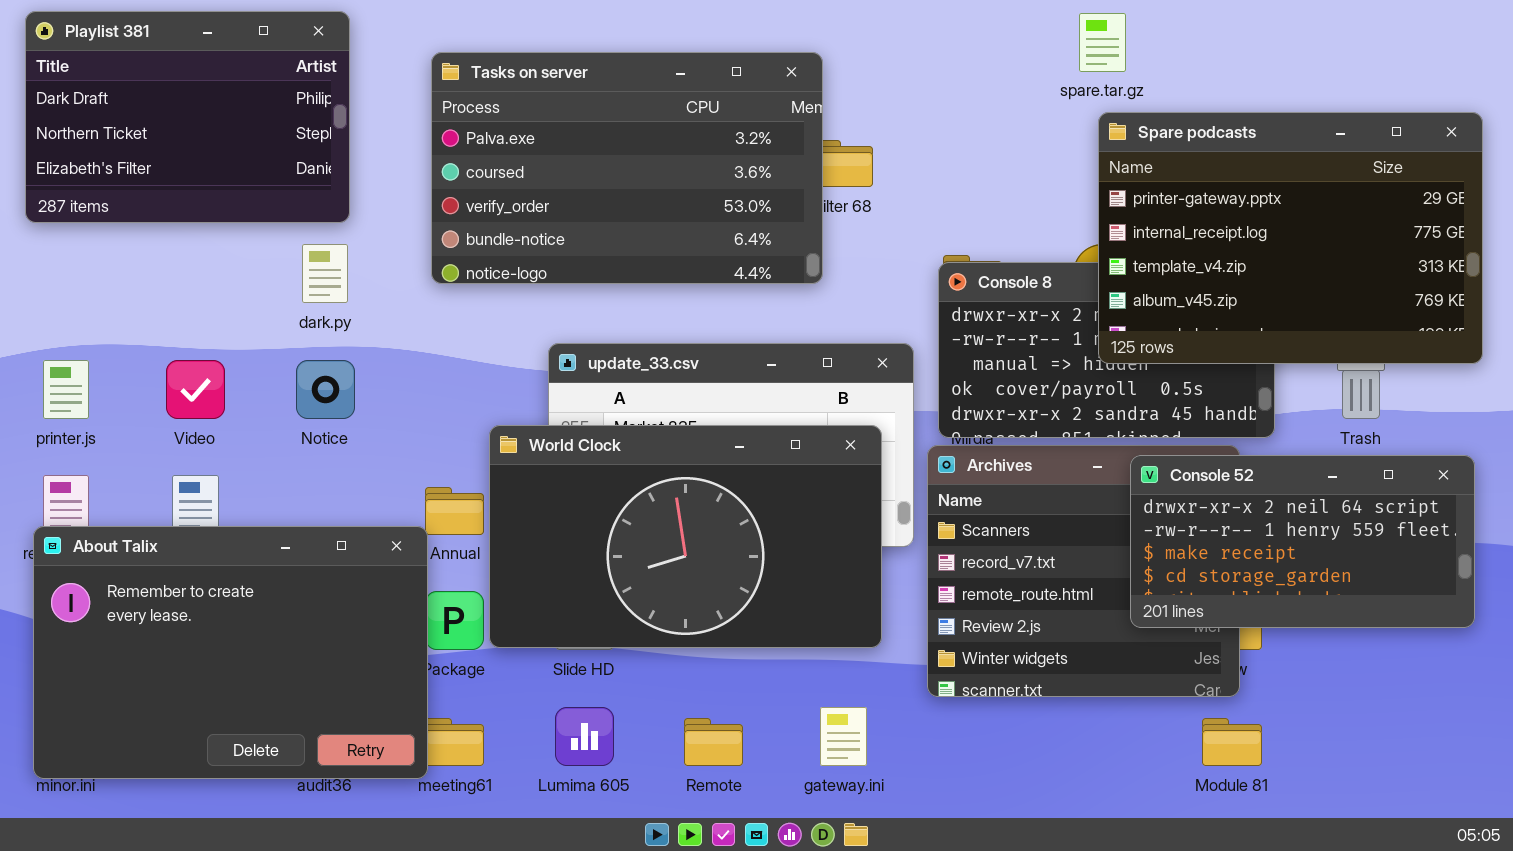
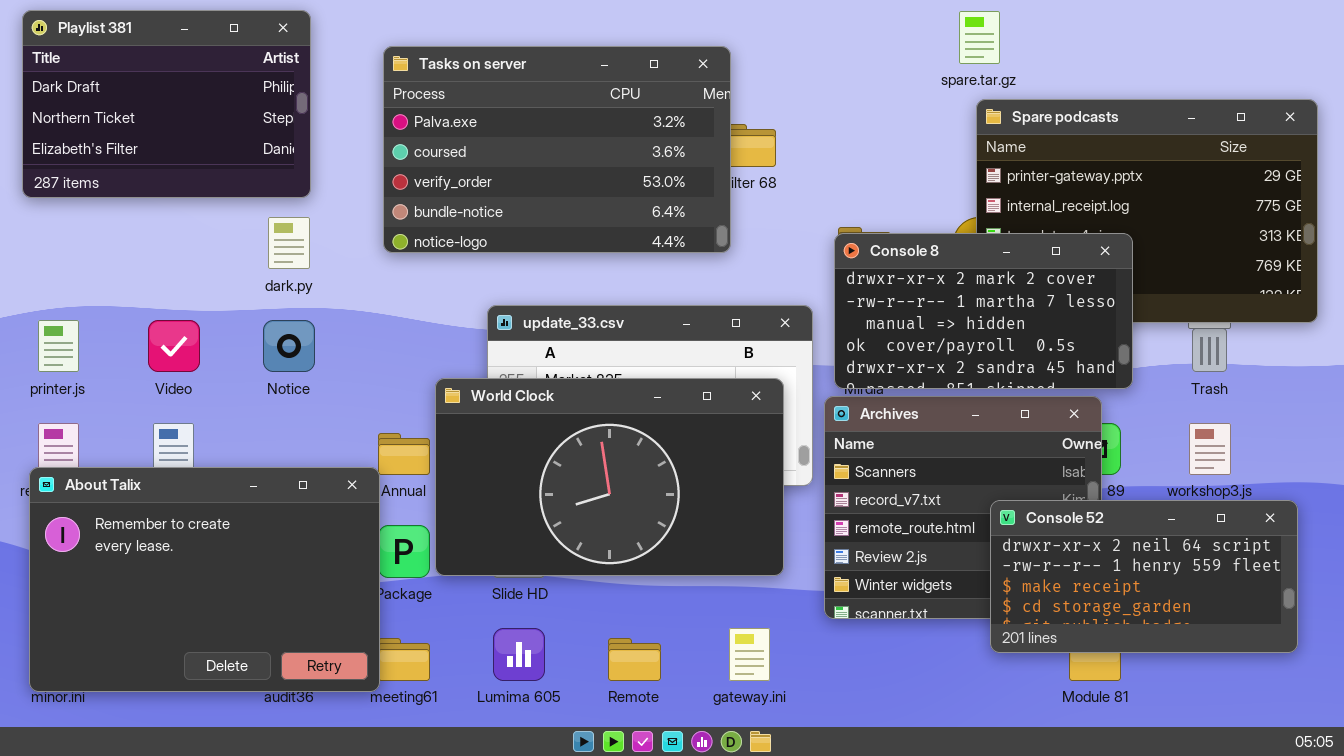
Console 8: [938,262,1275,438] -> [834,233,1133,389], raised
Console 52: [1130,455,1475,628] -> [990,500,1298,653], moved

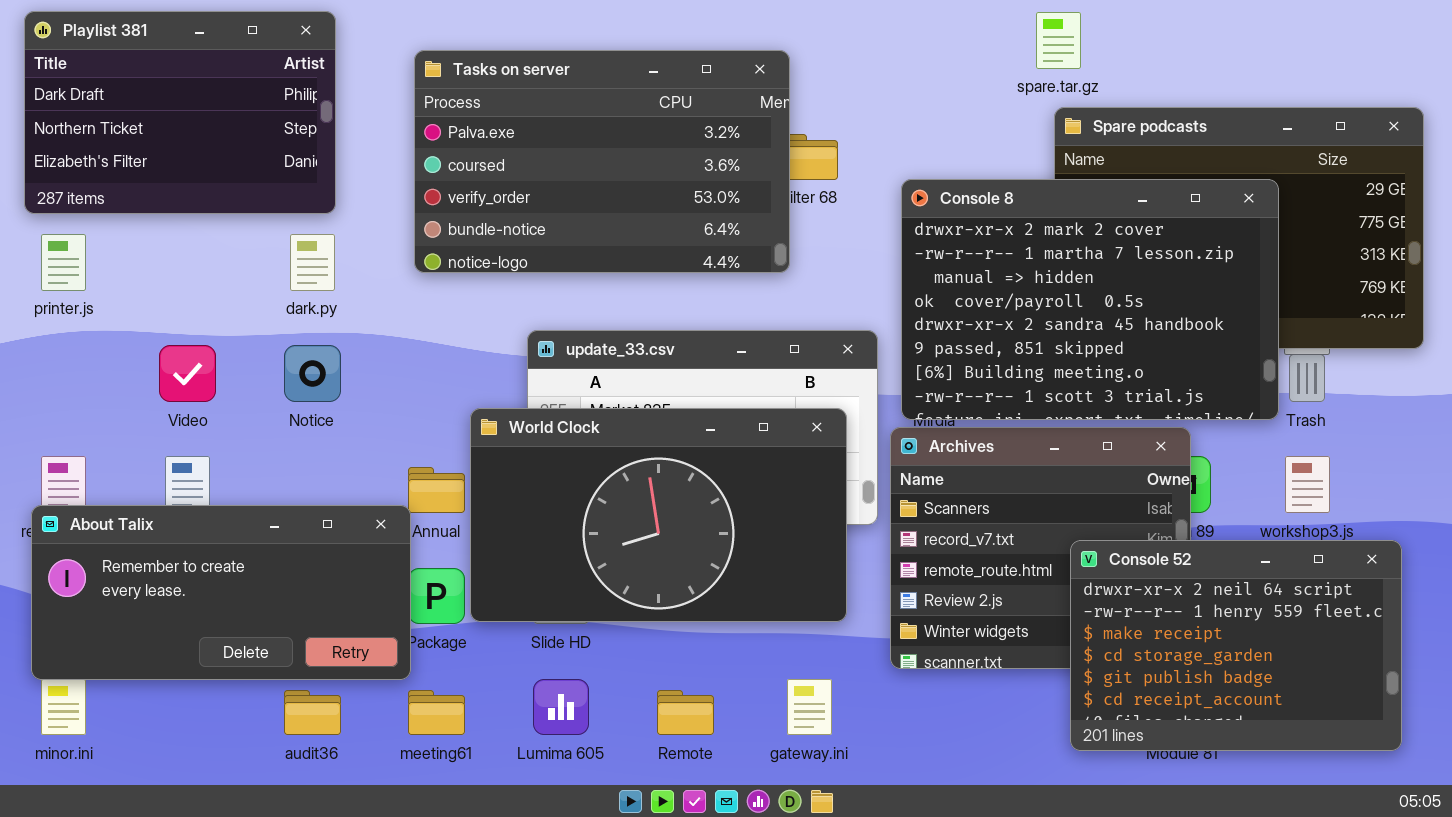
Console 8: [834,233,1133,389] -> [901,179,1279,420], resized
printer.js: [38,320,79,372] -> [41,234,86,291], moved
About Talix: [29,467,380,692] -> [31,505,411,680], resized
Console 52: [990,500,1298,653] -> [1070,540,1402,751], resized

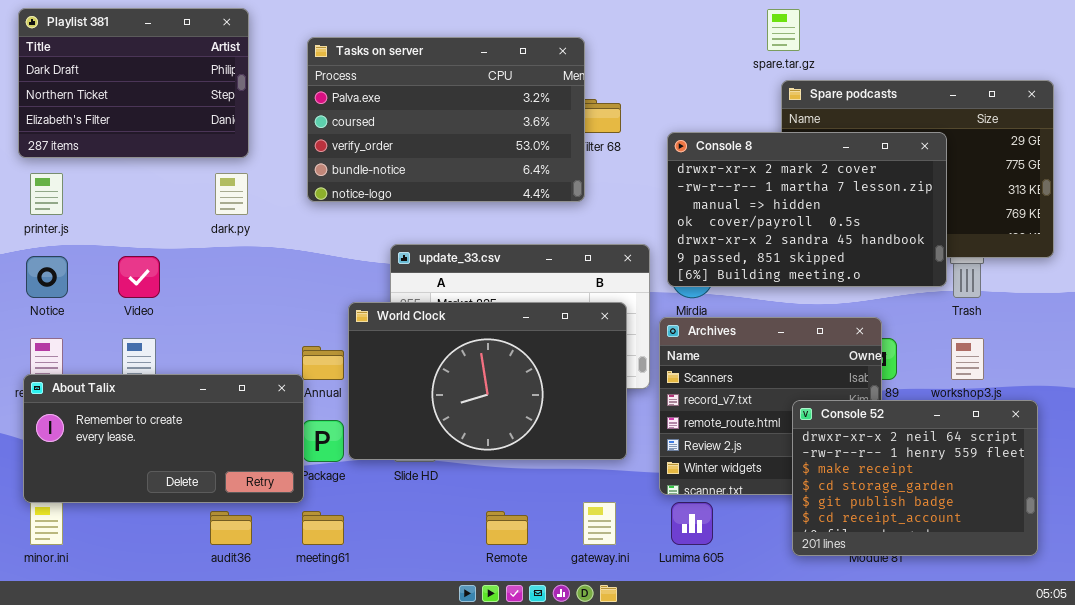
Console 8: [901,179,1279,420] -> [667,132,947,287], resized
Notice: [284,345,341,402] -> [26,256,68,298], moved
Lumima 605: [533,679,589,735] -> [671,502,713,545], moved

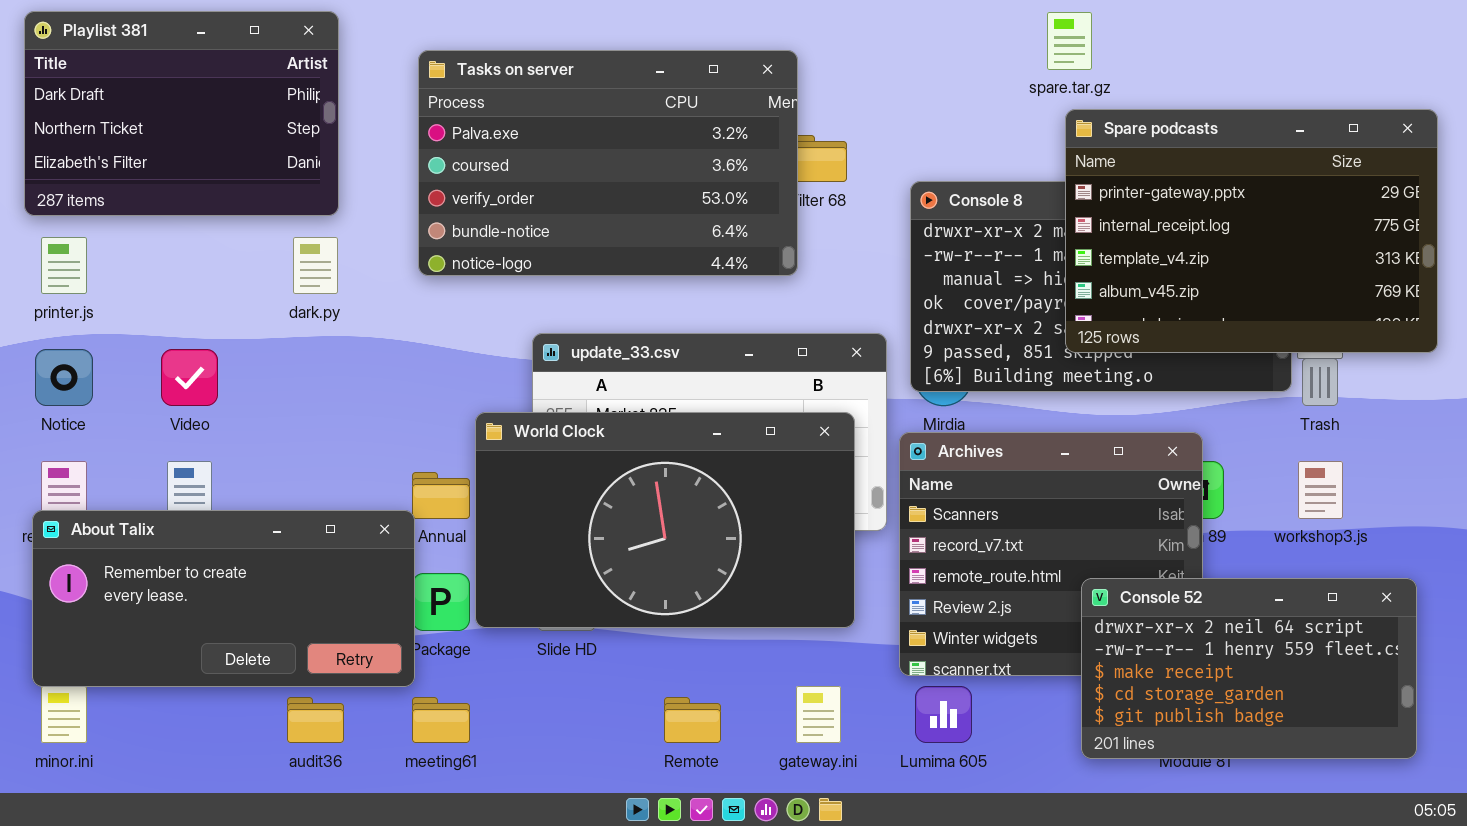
Spare podcasts: [781,80,1054,258] -> [1065,109,1438,353], raised
Console 52: [792,400,1038,556] -> [1081,578,1417,759], resized

